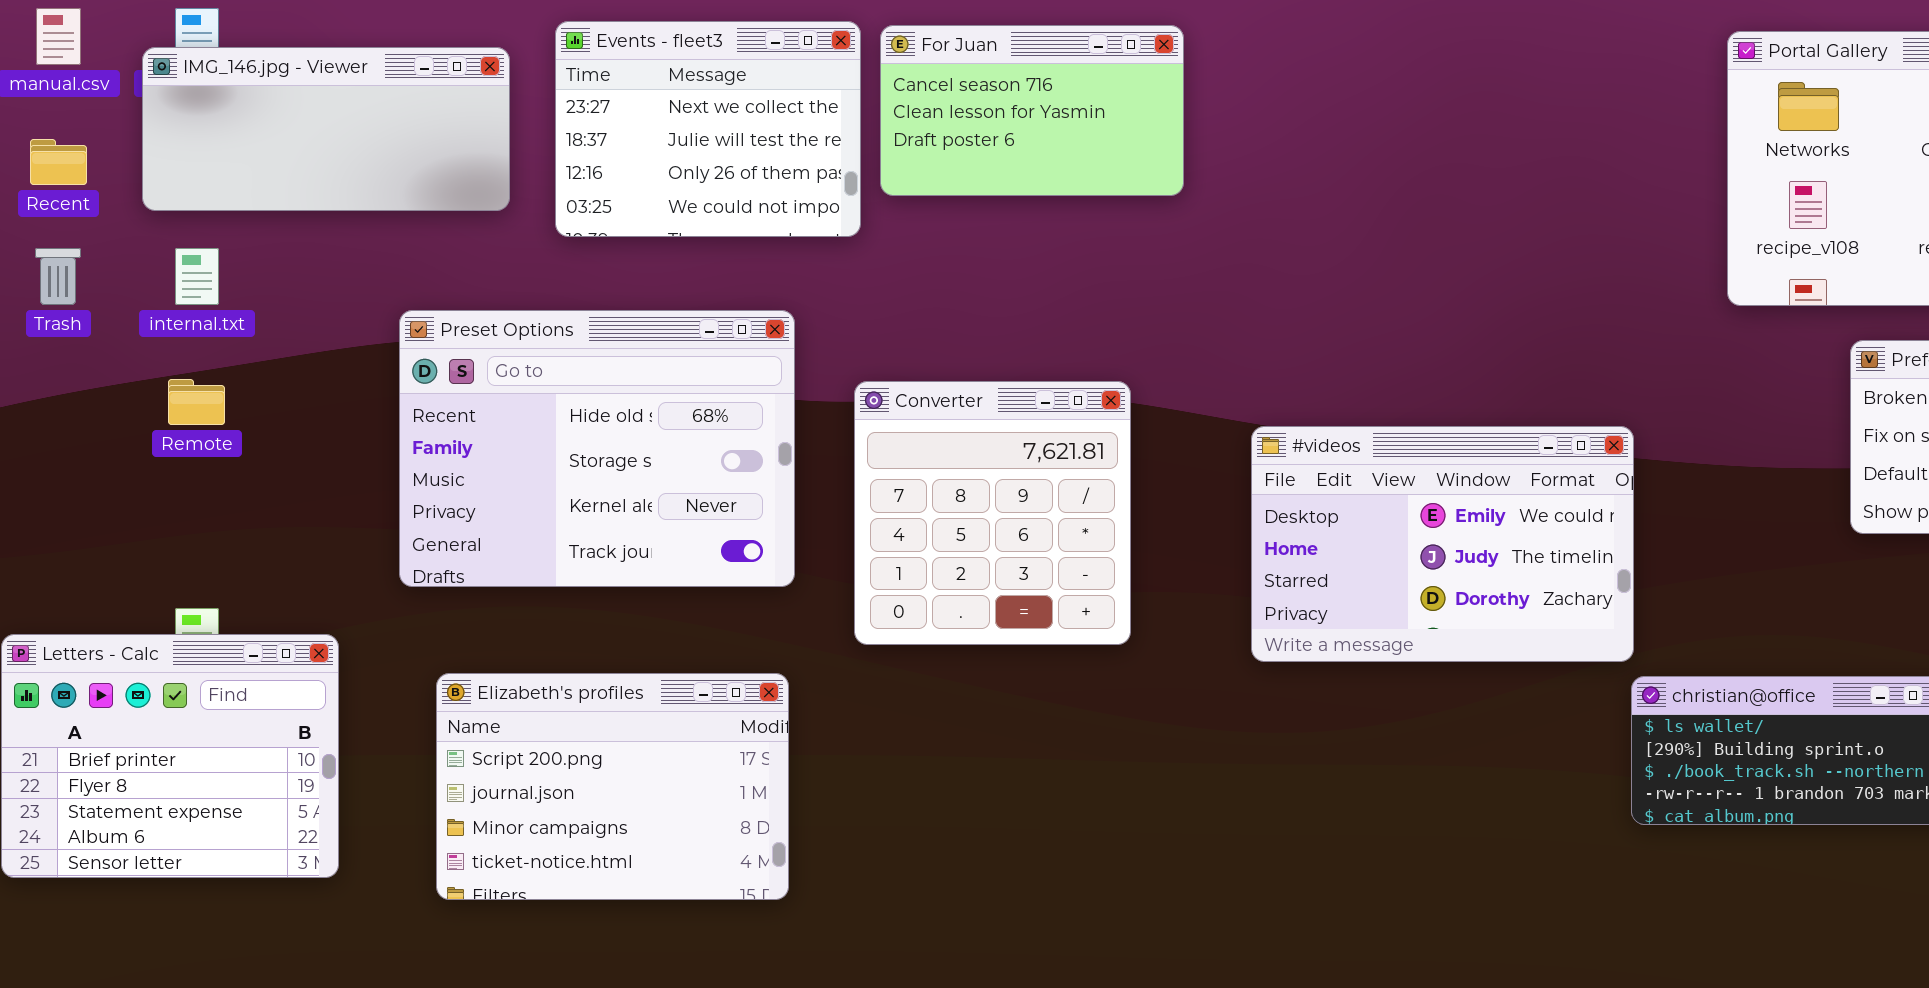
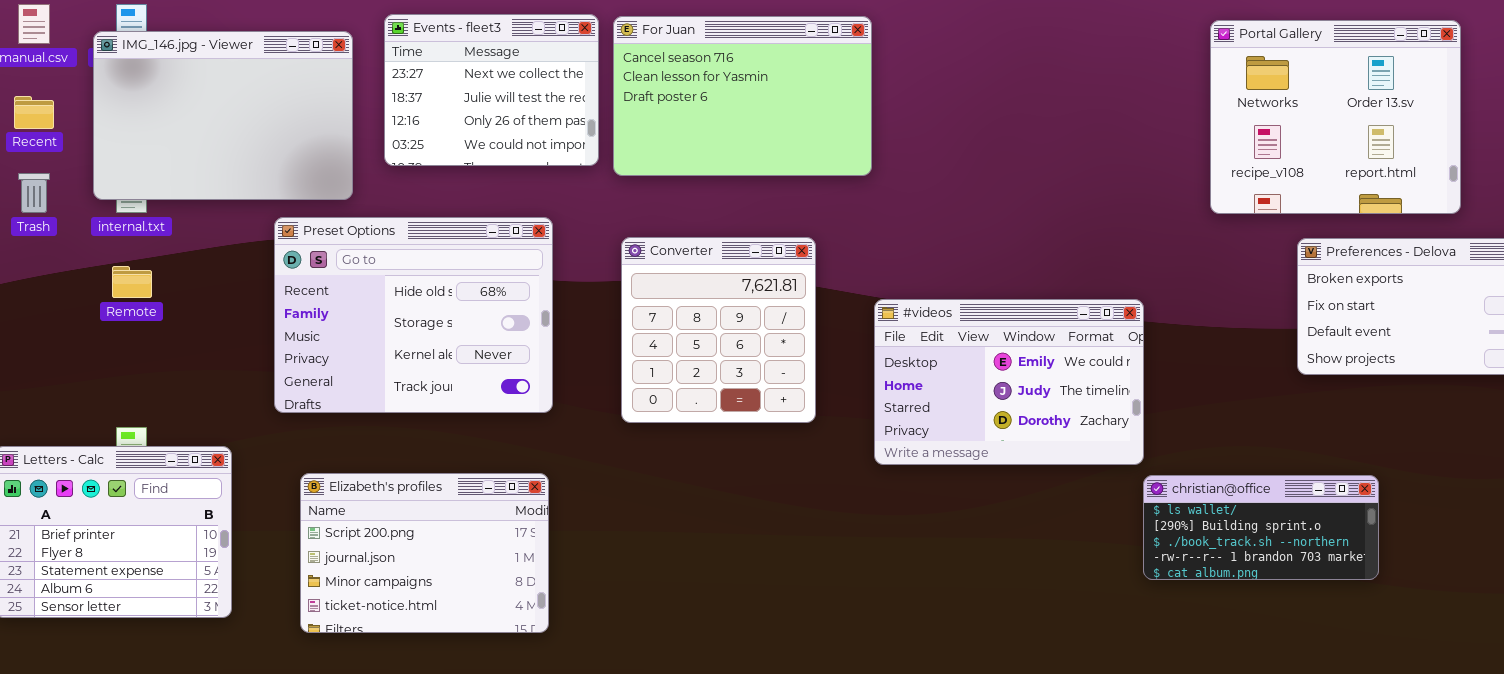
For Juan: [880,25,1184,196] -> [613,16,872,176], resized
IMG_146.jpg - Viewer: [142,47,510,211] -> [93,31,353,200], resized
Converter: [854,381,1131,645] -> [621,237,816,423], moved

